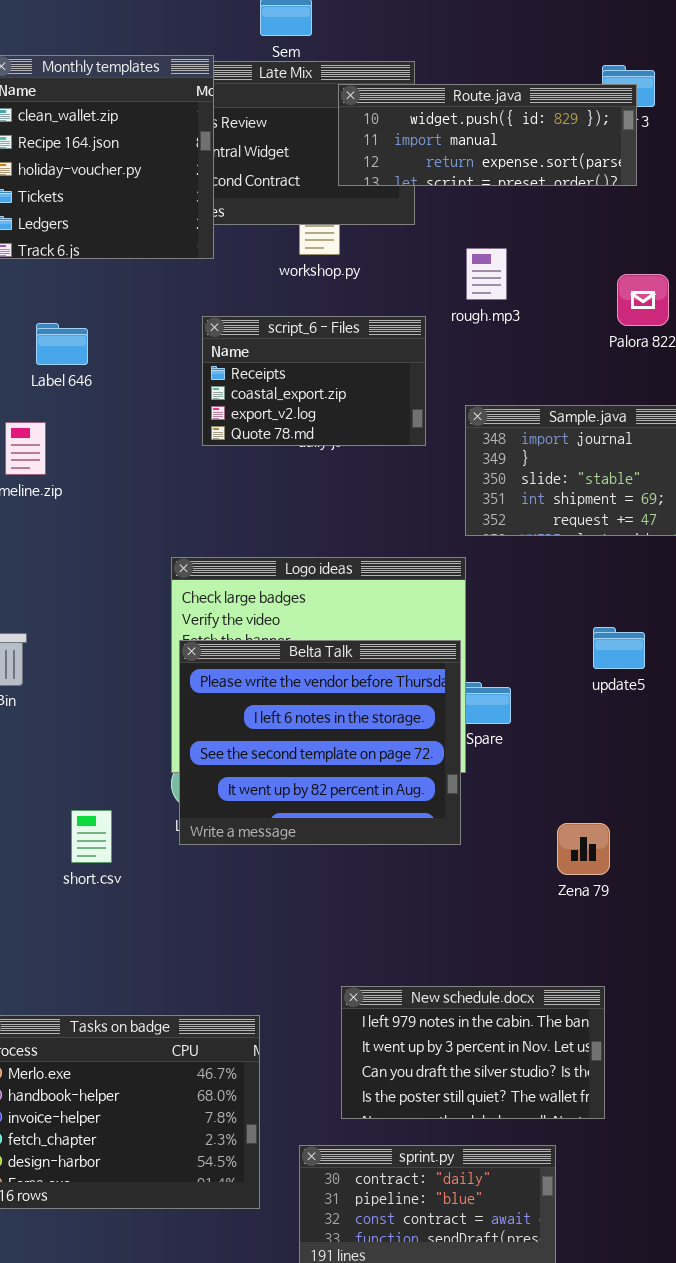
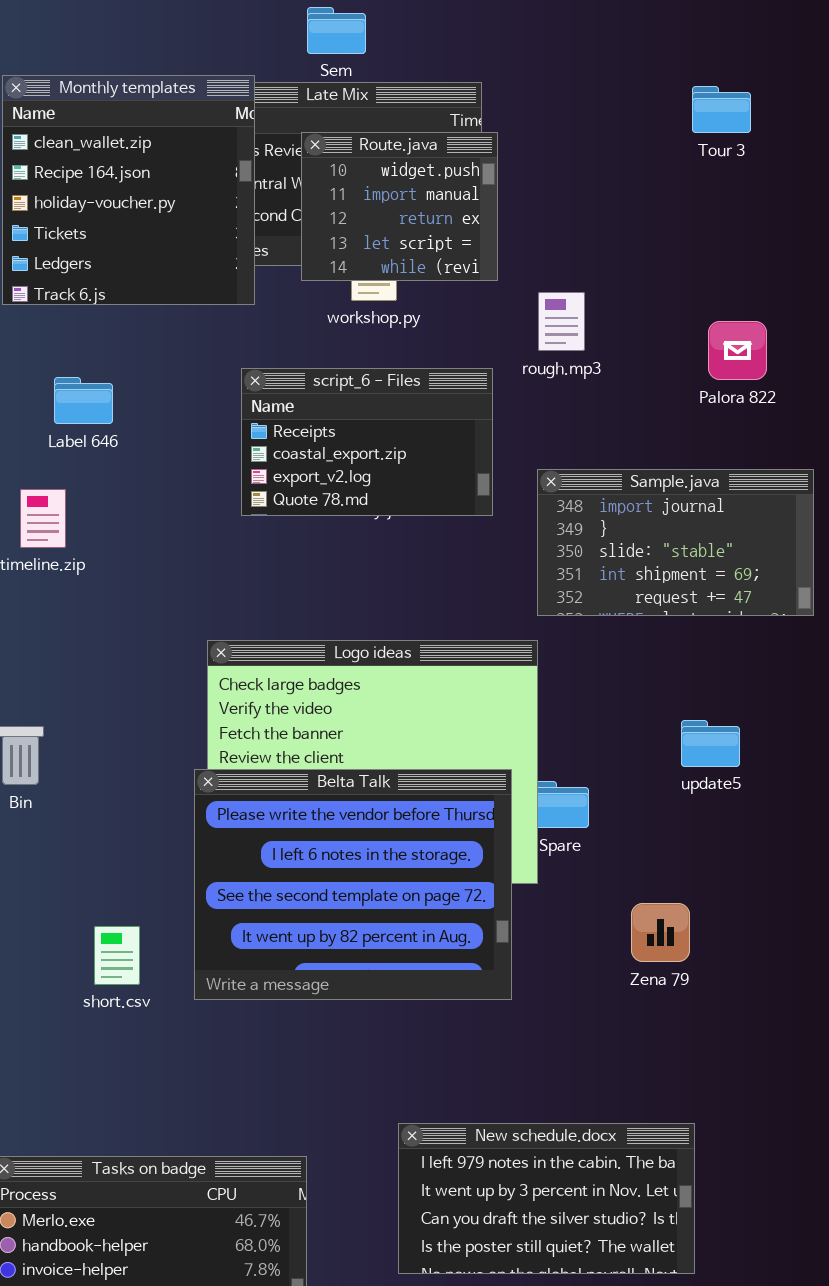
Route.java: [338,84,637,186] -> [301,132,498,281], moved, resized
Belta Talk: [179,640,461,845] -> [194,769,512,1000], moved
Zena 79: [557,823,610,875] -> [631,903,690,962], moved

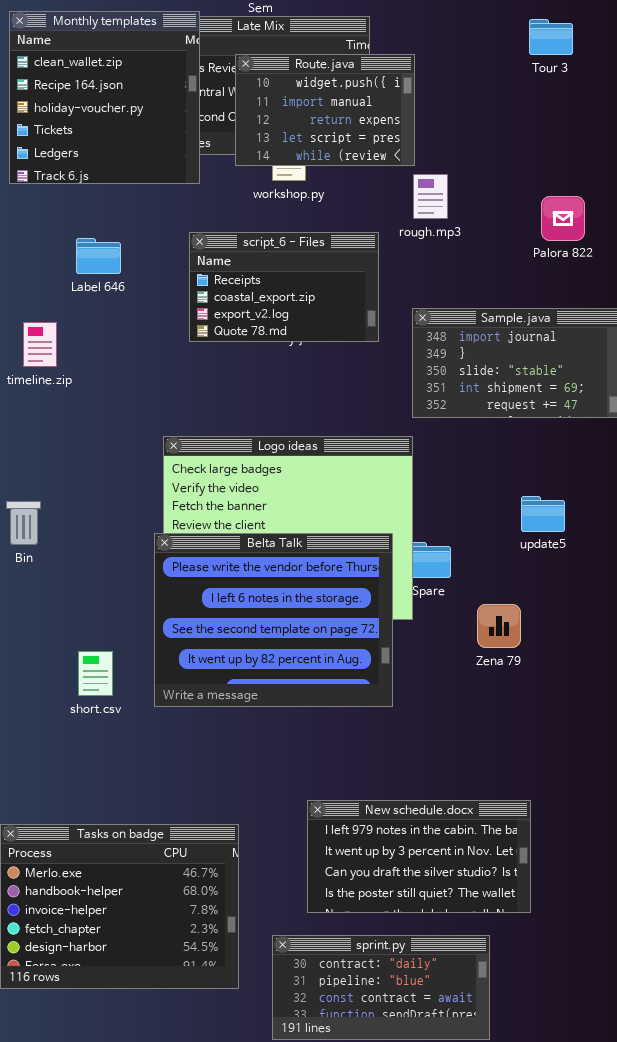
Route.java: [301,132,498,281] -> [235,54,415,166], resized
Label 646: [54,377,113,424] -> [76,238,121,274], moved
Zena 79: [631,903,690,962] -> [477,604,521,648], moved

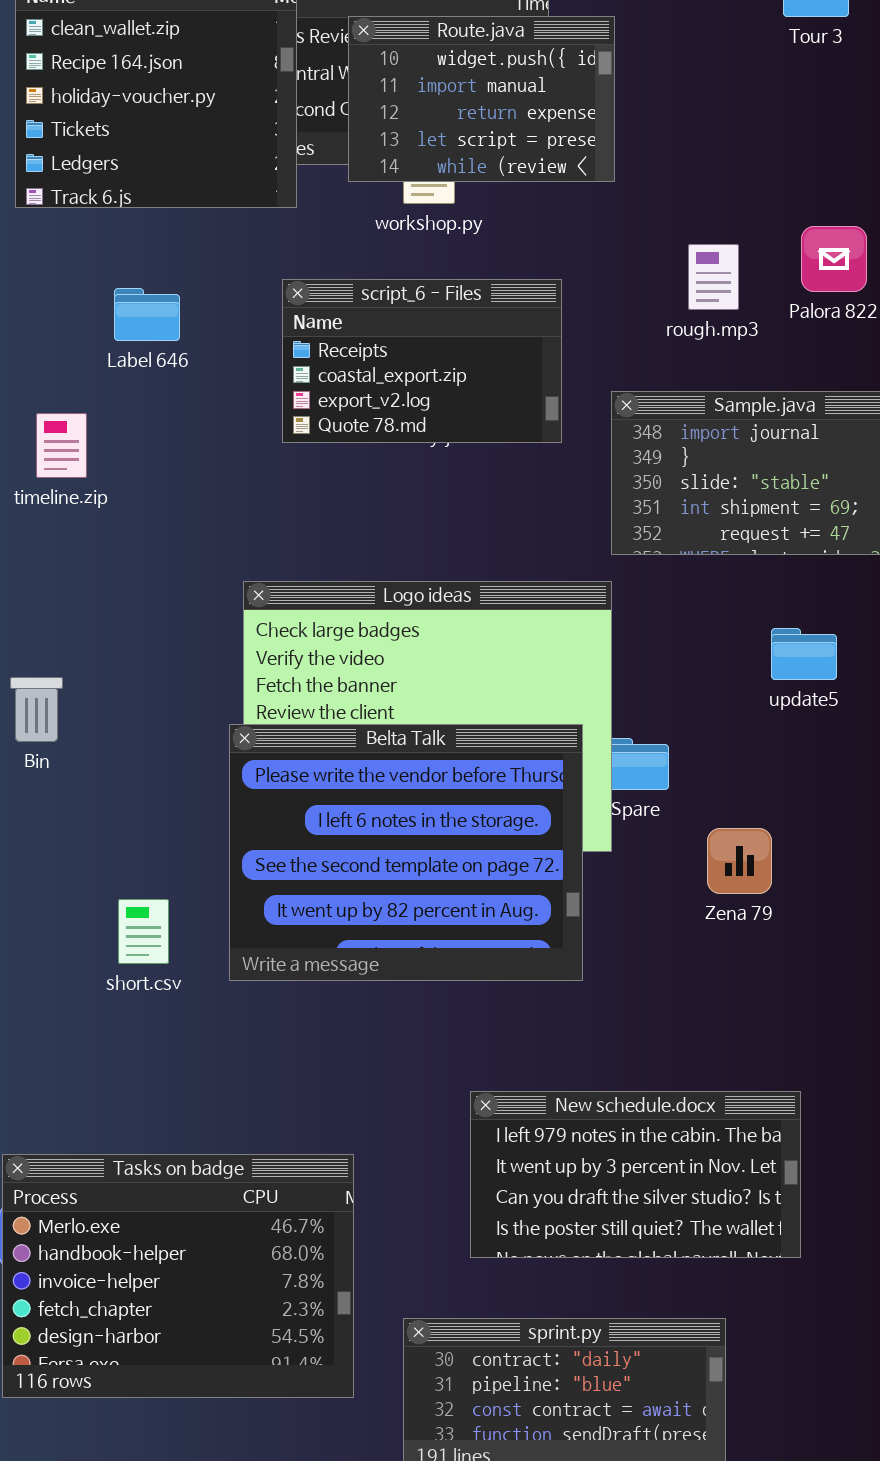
rough.mp3: [413,174,448,219] -> [688,244,739,310], moved
update5: [521,496,565,532] -> [771,628,837,680], moved
New schedule.docx: [307,800,531,913] -> [470,1091,801,1258], moved

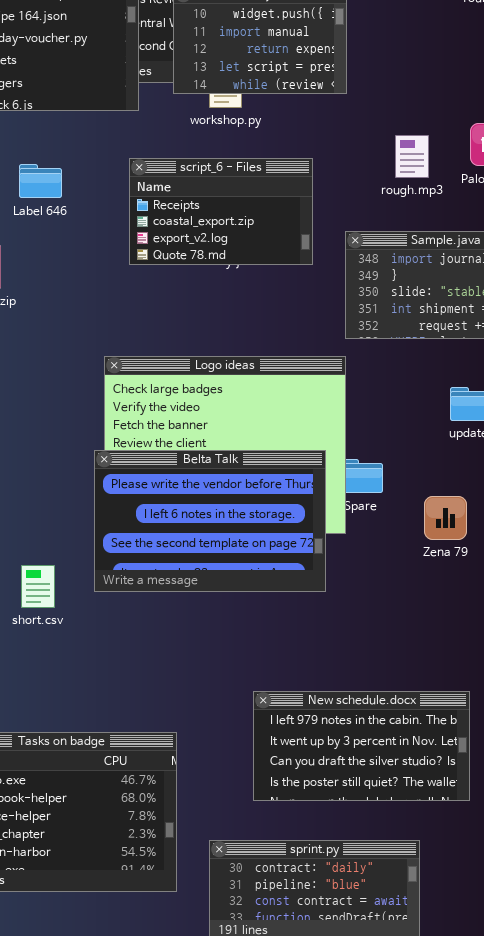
Belta Talk: [229,724,583,981] -> [94,450,326,592], resized
Zena 79: [707,828,772,894] -> [424,496,467,540], moved

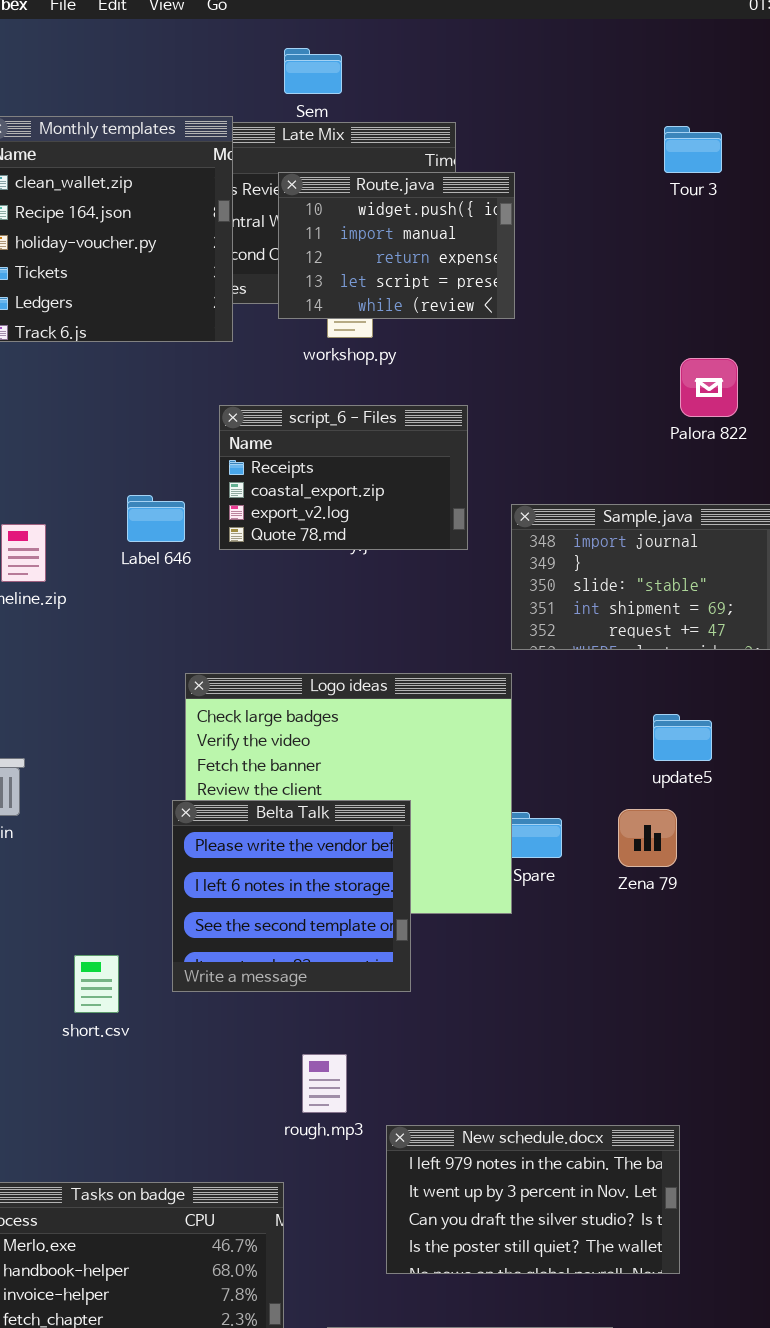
rough.mp3: [395,135,429,178] -> [302,1054,347,1113], moved
Label 646: [19,164,62,198] -> [127,495,185,542], moved
Belta Talk: [94,450,326,592] -> [172,800,411,992], resized
Zena 79: [424,496,467,540] -> [618,809,677,867], moved

